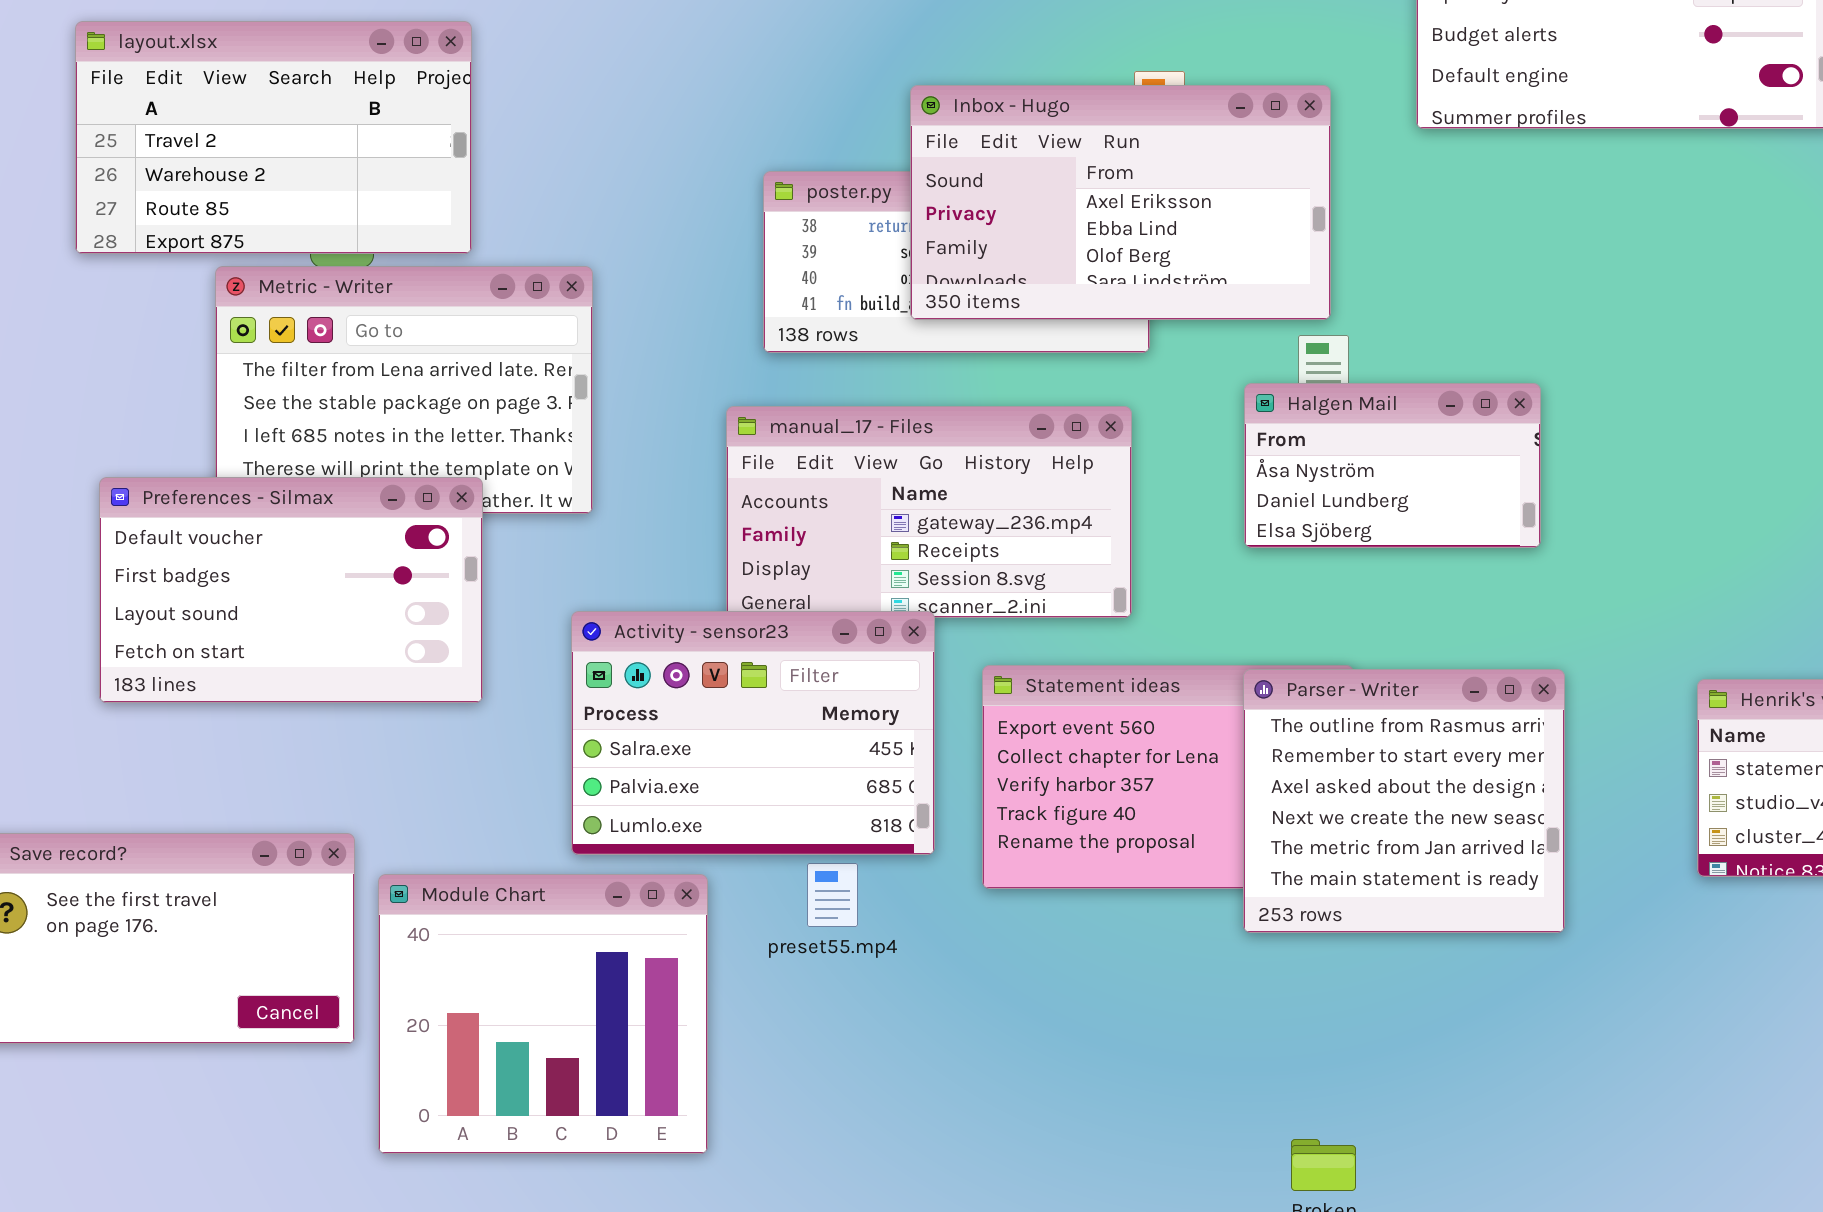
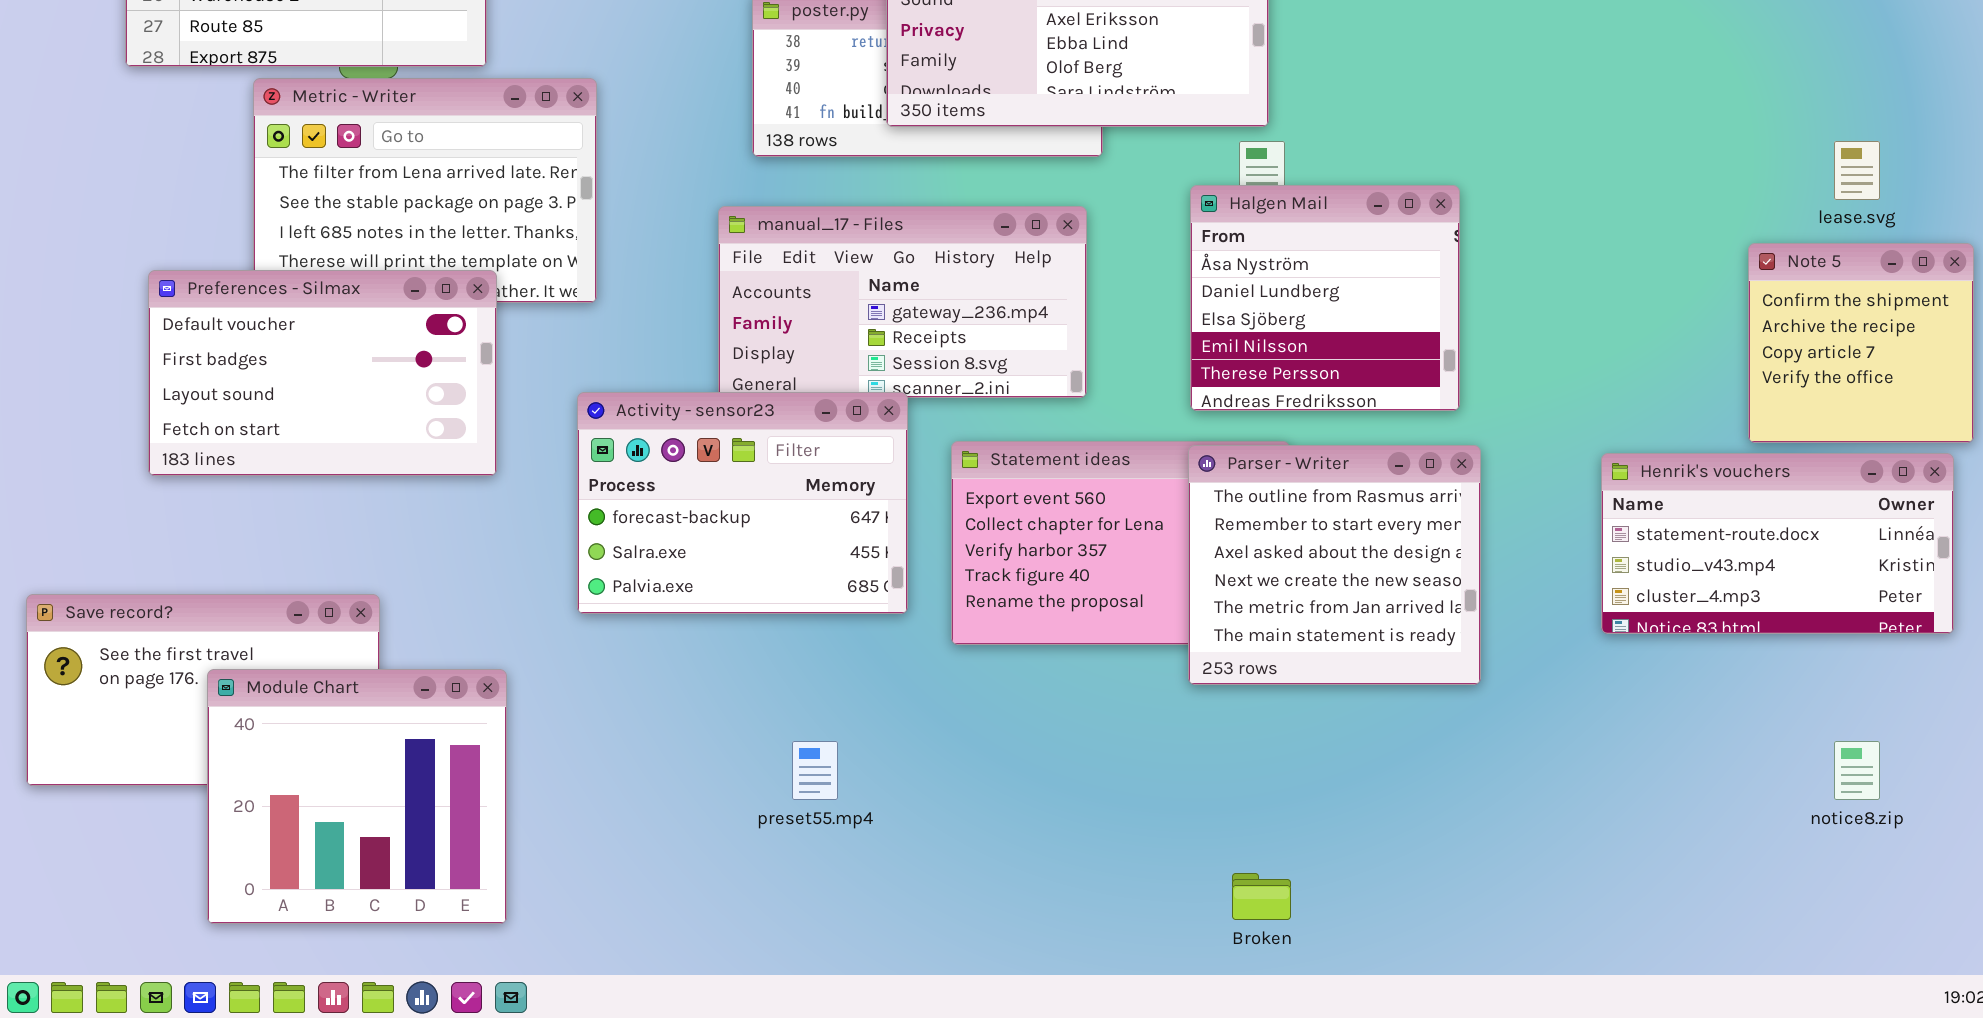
Halgen Mail: [1244,383,1541,548] -> [1190,185,1460,411], resized
Activity - sensor23: [571,611,935,855] -> [577,392,908,614], scrolled up 1 row
preset55.mp4: [807,863,858,927] -> [792,741,838,800], moved
Module Chart: [378,874,708,1154] -> [207,669,507,924], moved

